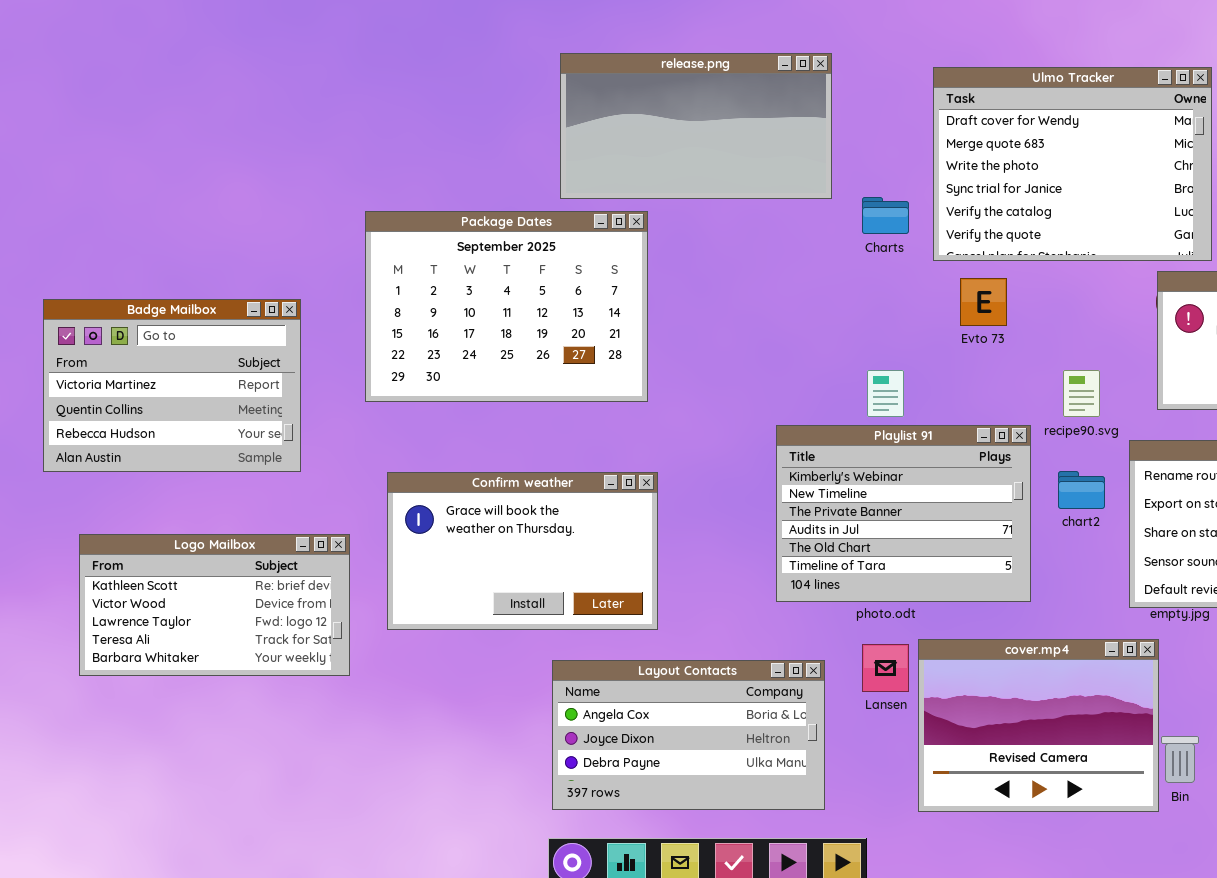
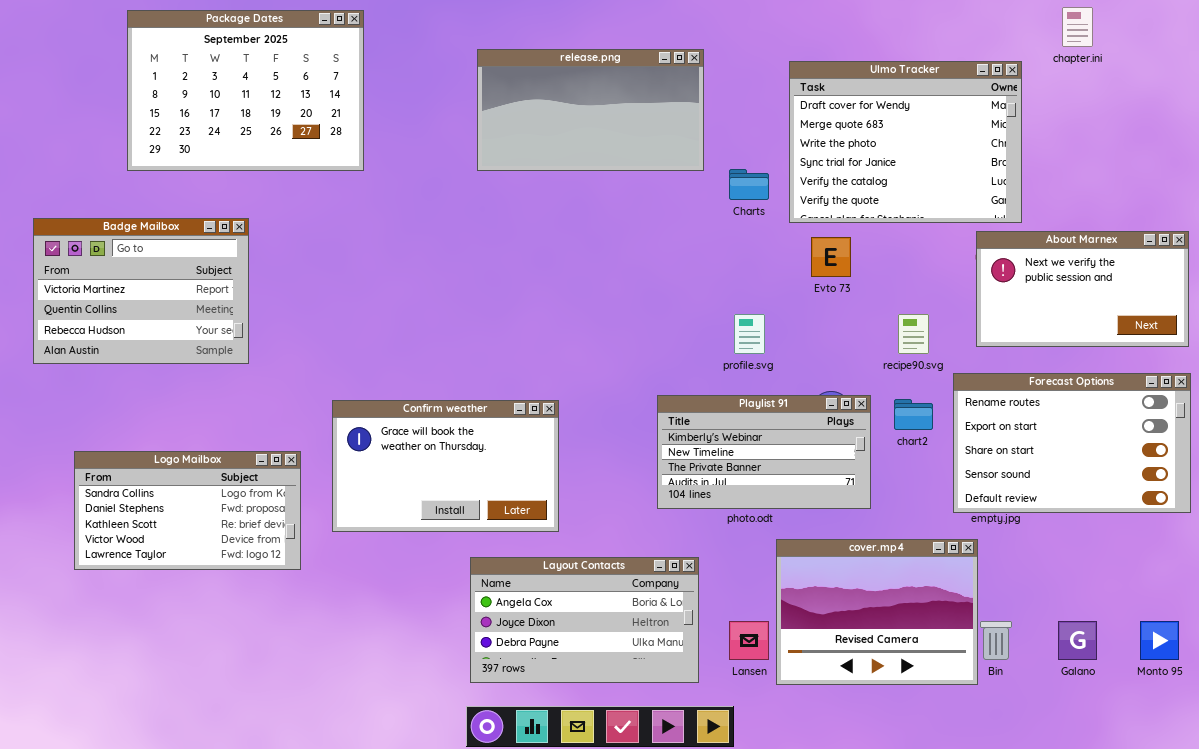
Package Dates: [365,211,648,402] -> [127,10,364,171], moved
Badge Mailbox: [43,299,301,472] -> [33,218,249,364], moved
Playlist 91: [776,425,1031,602] -> [657,395,871,509], resized
Logo Mailbox: [79,534,350,676] -> [74,451,301,570], scrolled up 2 rows
Lansen: [862,644,909,692] -> [729,621,769,660], moved

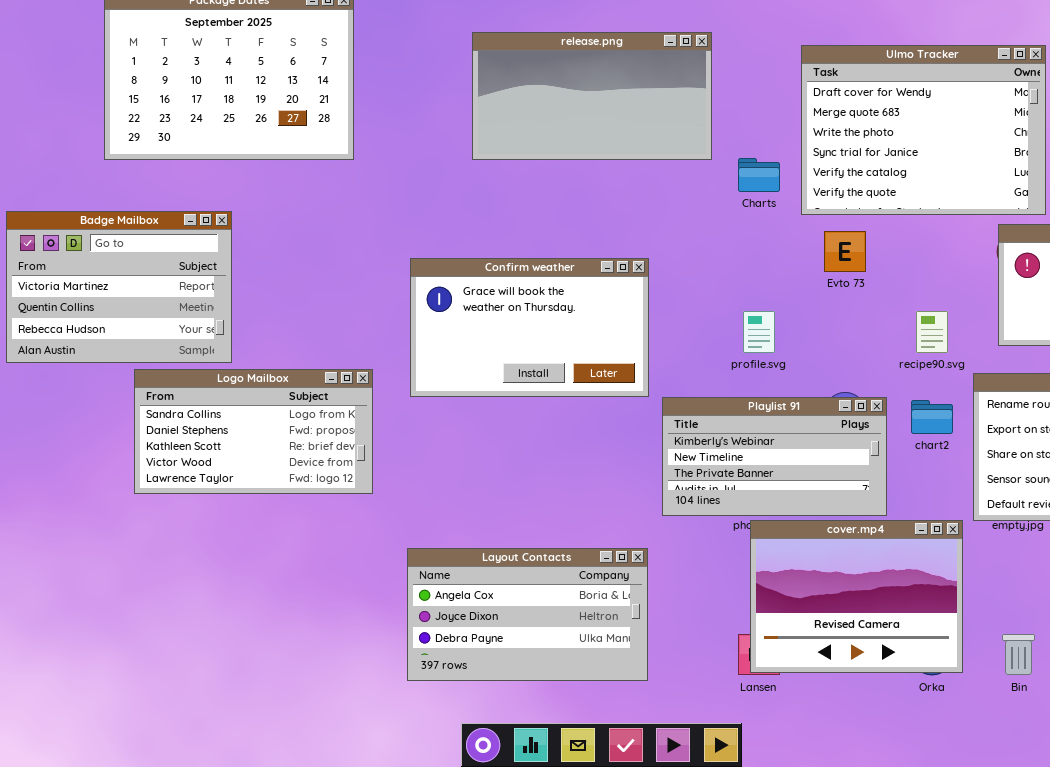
Confirm weather: [332,400,559,532] -> [410,258,649,397], moved
Logo Mailbox: [74,451,301,570] -> [134,369,373,494], moved
cover.mp4: [776,539,978,685] -> [750,520,963,673], moved
Layout Contacts: [470,557,699,683] -> [407,548,648,681], moved

